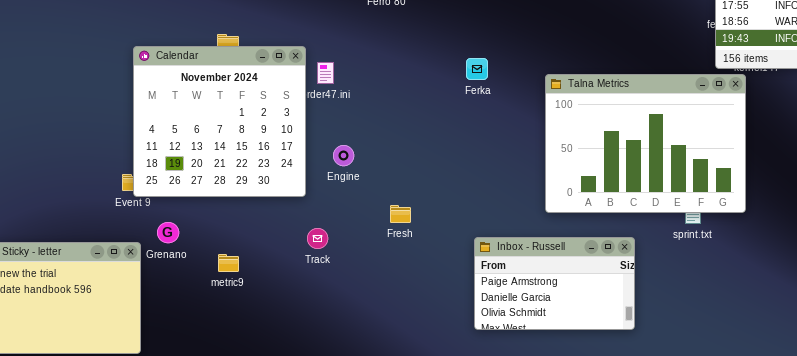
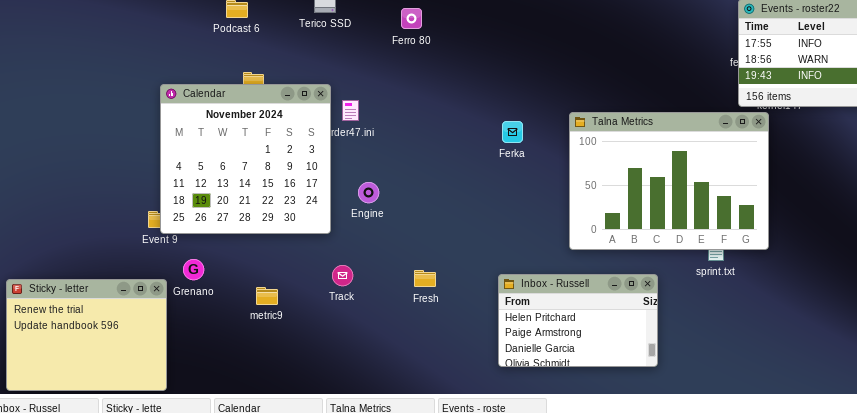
Ferka: [466,58,488,80] -> [502,121,523,143], moved
Fresh: [390,205,411,223] -> [414,270,436,287], moved
Inbox - Russell: [474,237,635,330] -> [498,274,658,367], scrolled up 1 row
metric9: [218,254,239,272] -> [256,287,278,305], moved

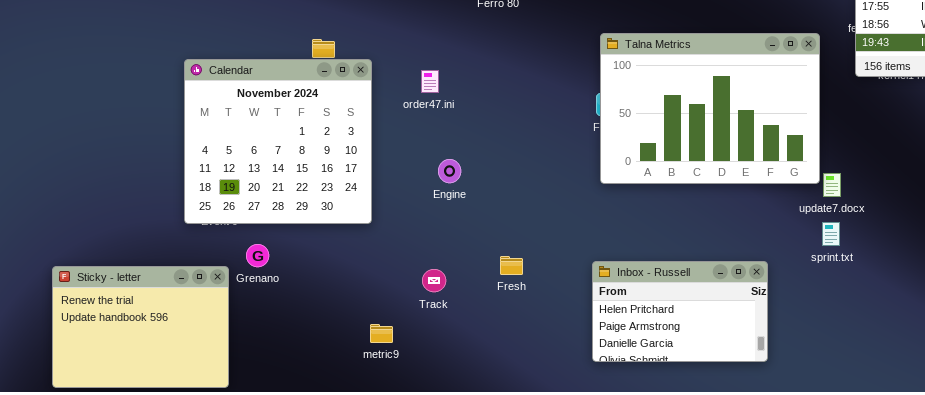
Calendar: [160,84,331,234] -> [184,59,372,224], moved
Talna Metrics: [569,112,769,250] -> [600,33,820,184], moved
Track: [332,265,353,286] -> [422,269,446,292], moved
metric9: [256,287,278,305] -> [370,324,393,343], moved

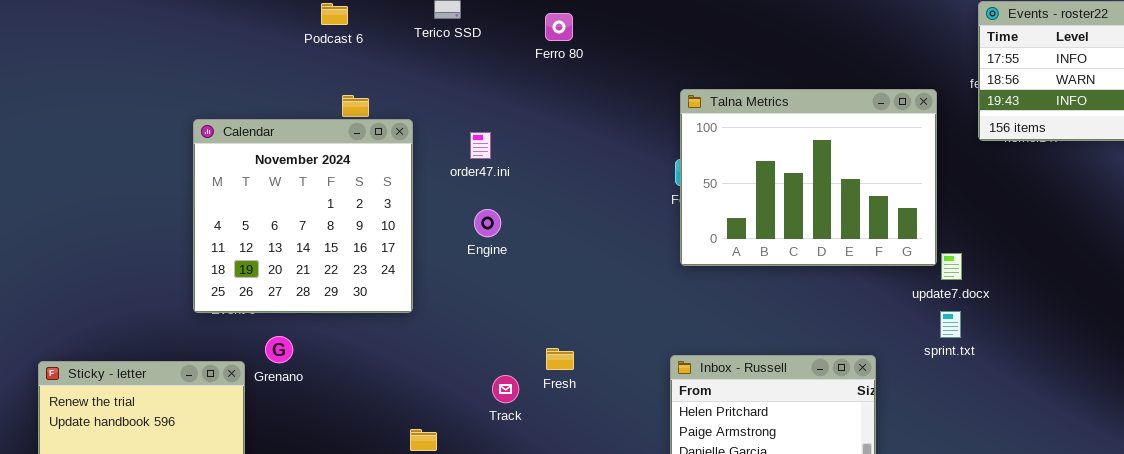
Engine: [438,159,461,183] -> [474,209,501,237], moved
Fresh: [500,256,523,275] -> [546,348,574,370], moved
Track: [422,269,446,292] -> [492,375,519,403], moved

